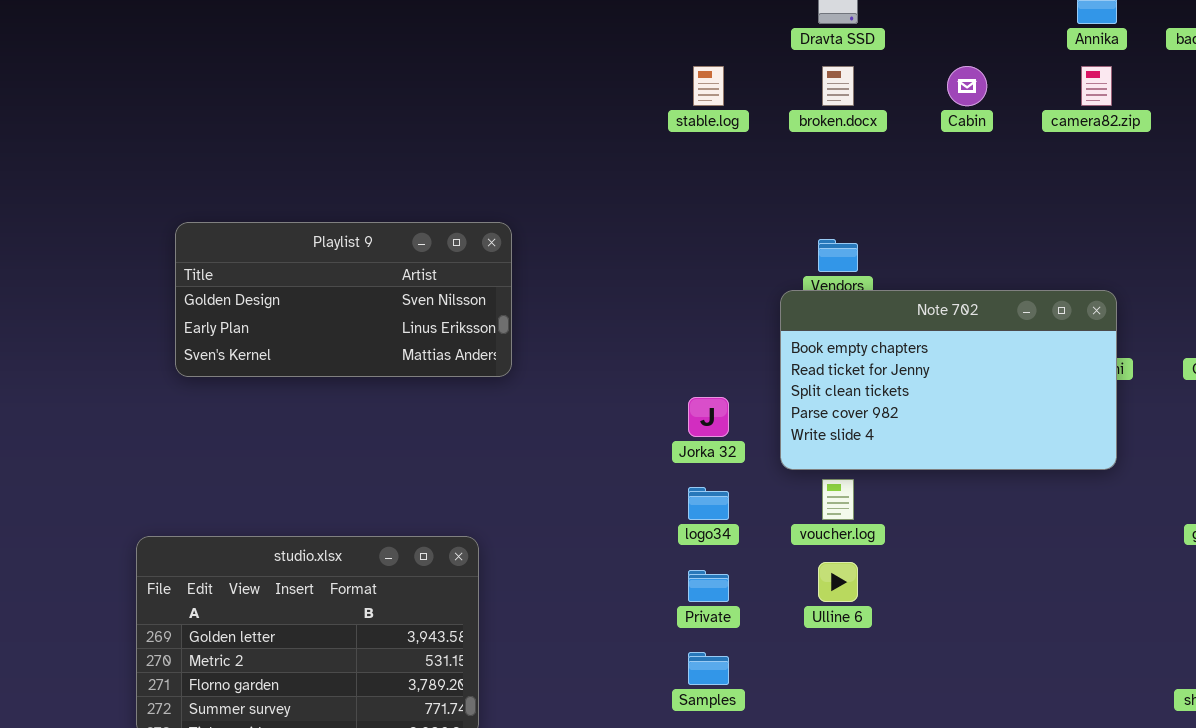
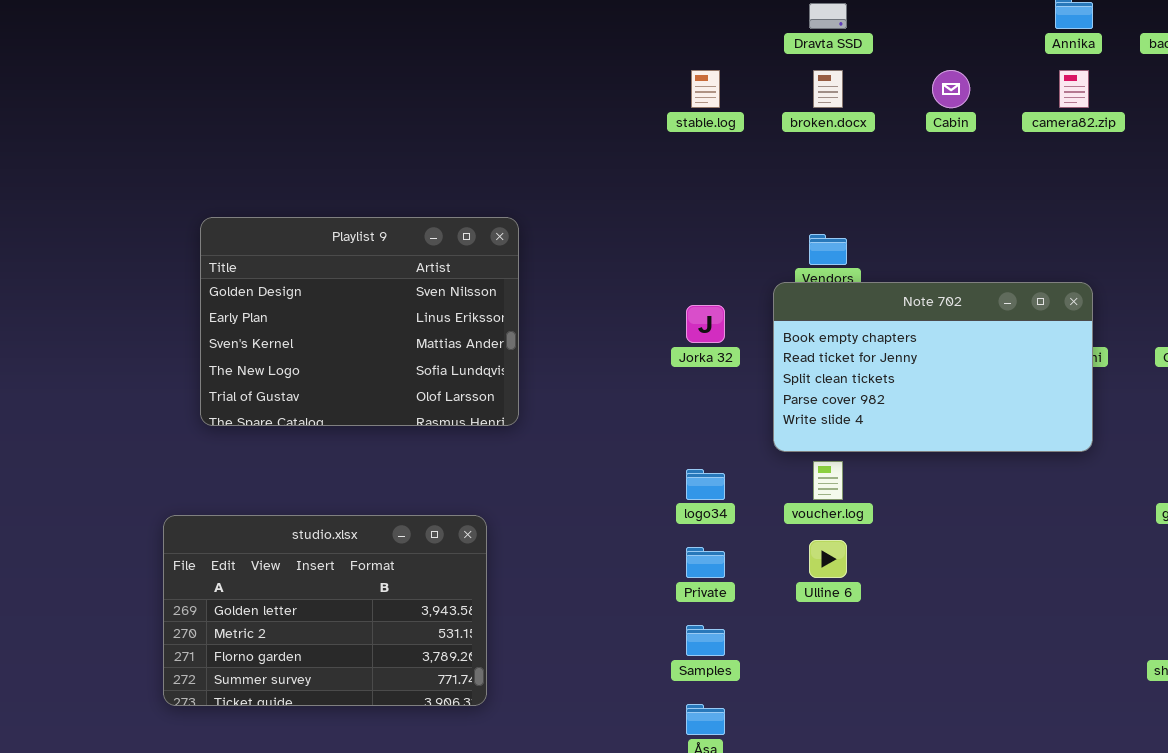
Playlist 9: [175,222,512,377] -> [200,217,519,426], resized
Jorka 32: [688,397,729,437] -> [686,305,725,343], moved

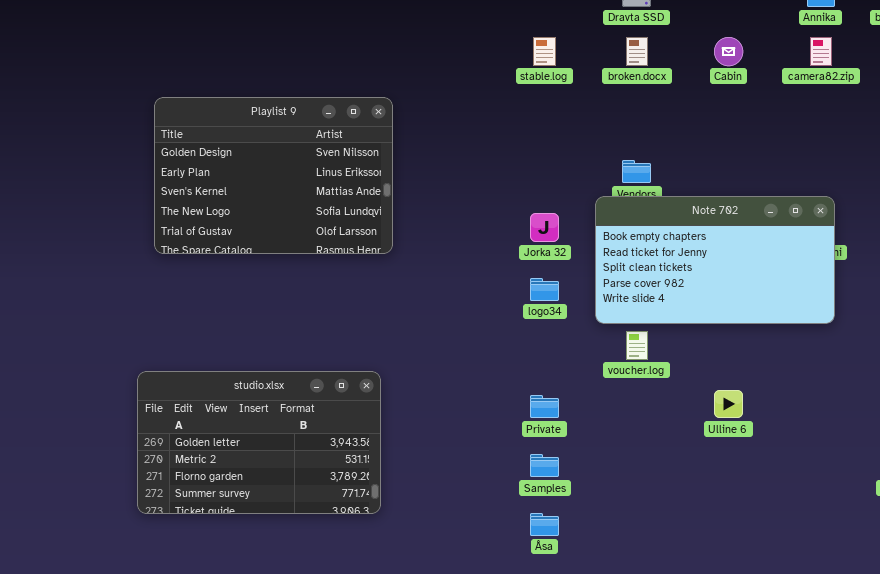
Playlist 9: [200,217,519,426] -> [154,97,393,254], moved
logo34: [686,469,725,500] -> [530,278,559,301], moved
Ulline 6: [809,540,847,578] -> [714,390,743,418], moved

